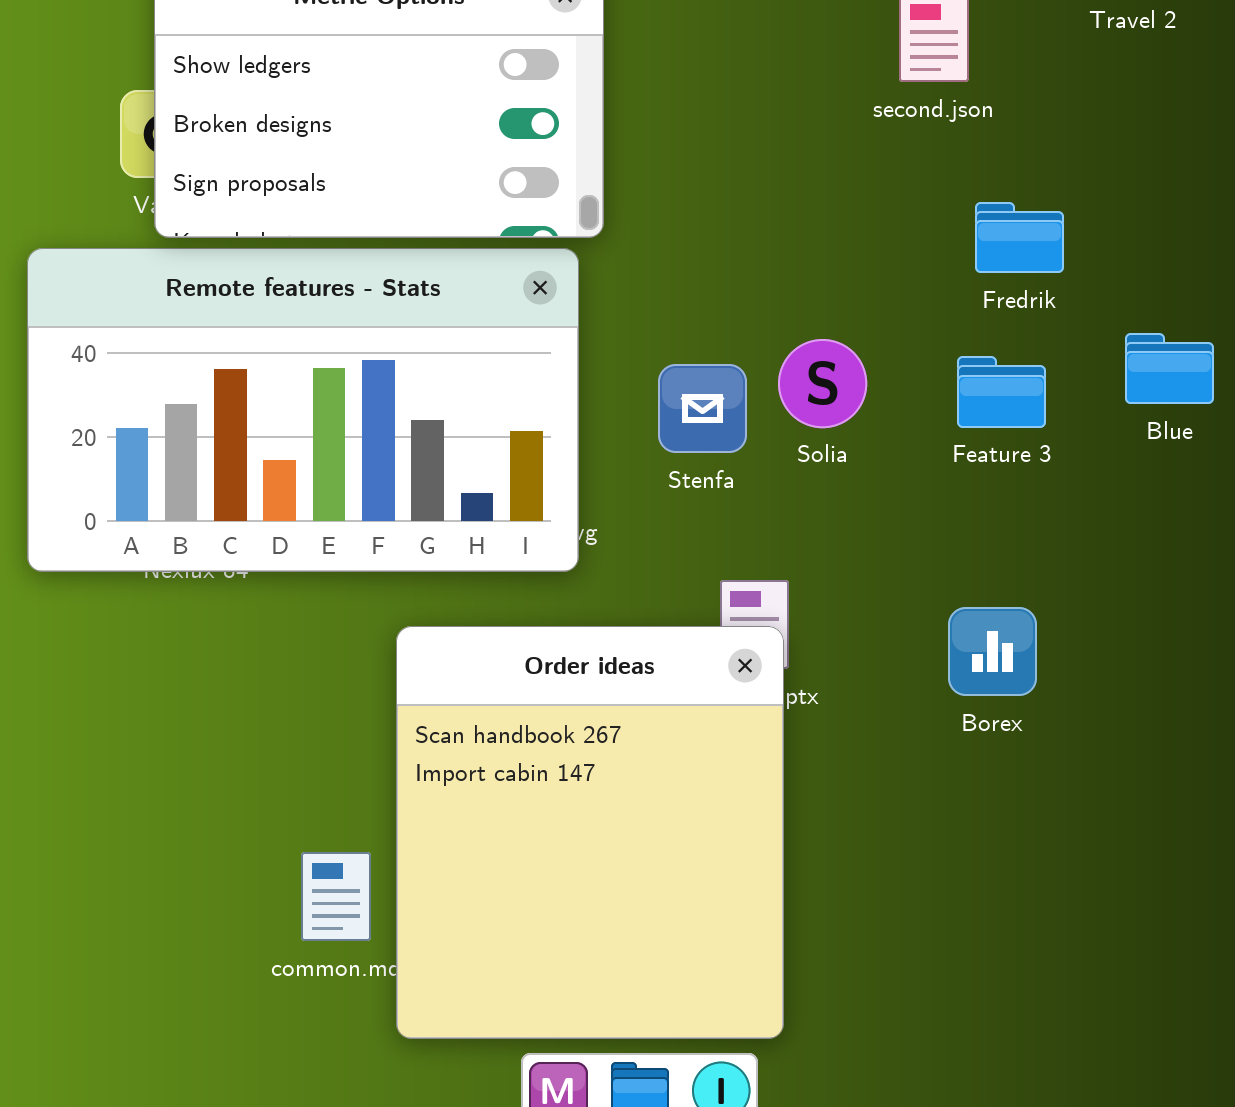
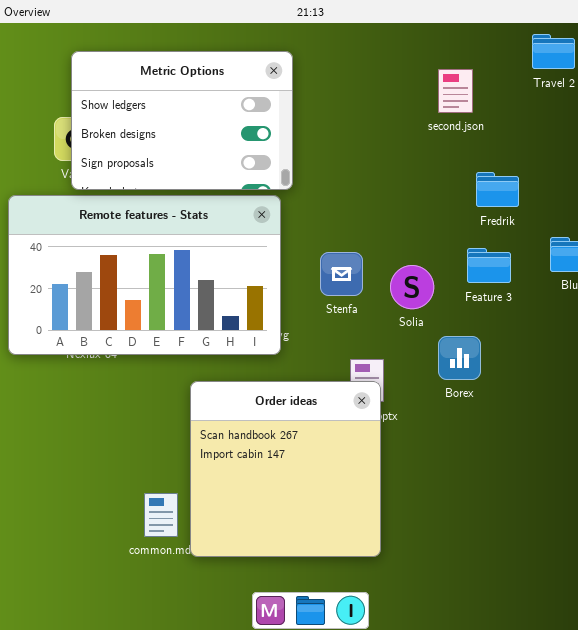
Solia: [778,339,867,428] -> [390,265,434,309], moved
Borex: [948,607,1037,696] -> [438,336,481,380], moved
Order ideas: [396,626,784,1039] -> [190,381,381,557], resized

